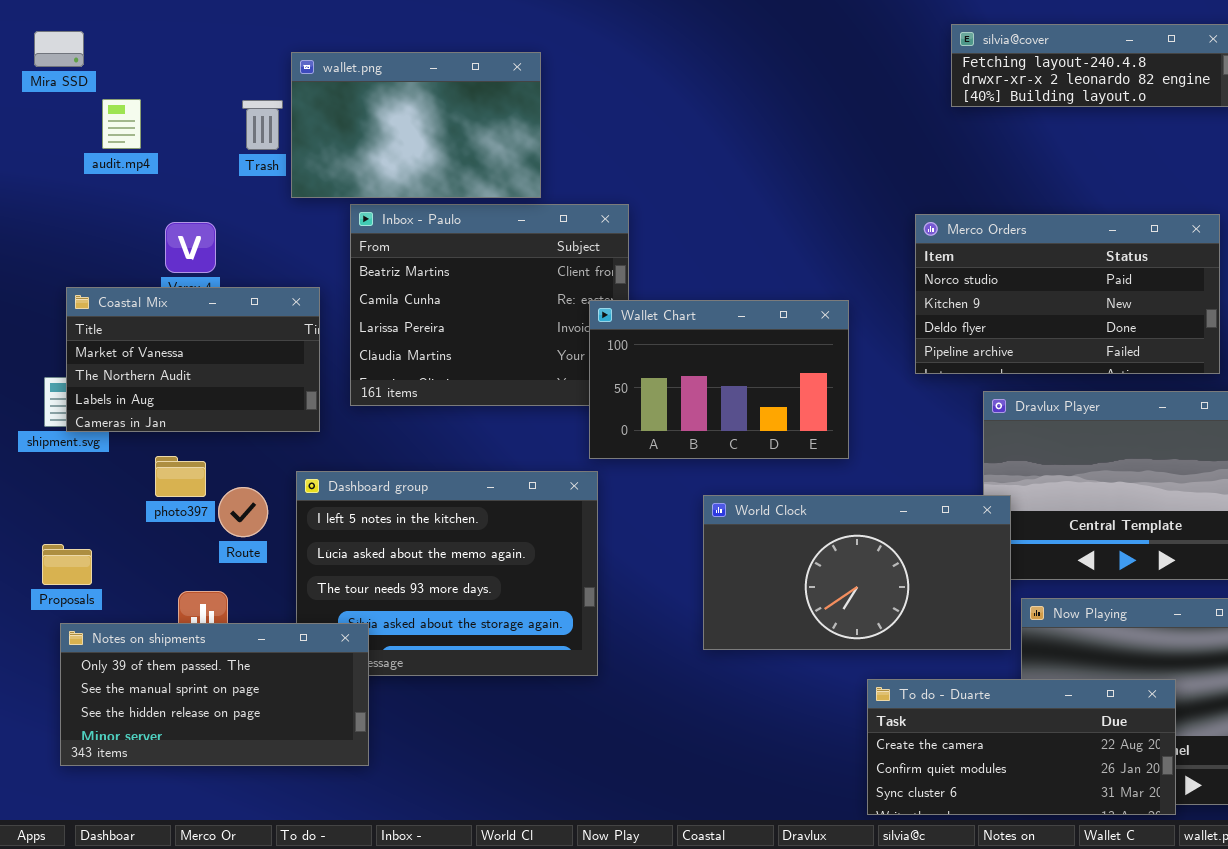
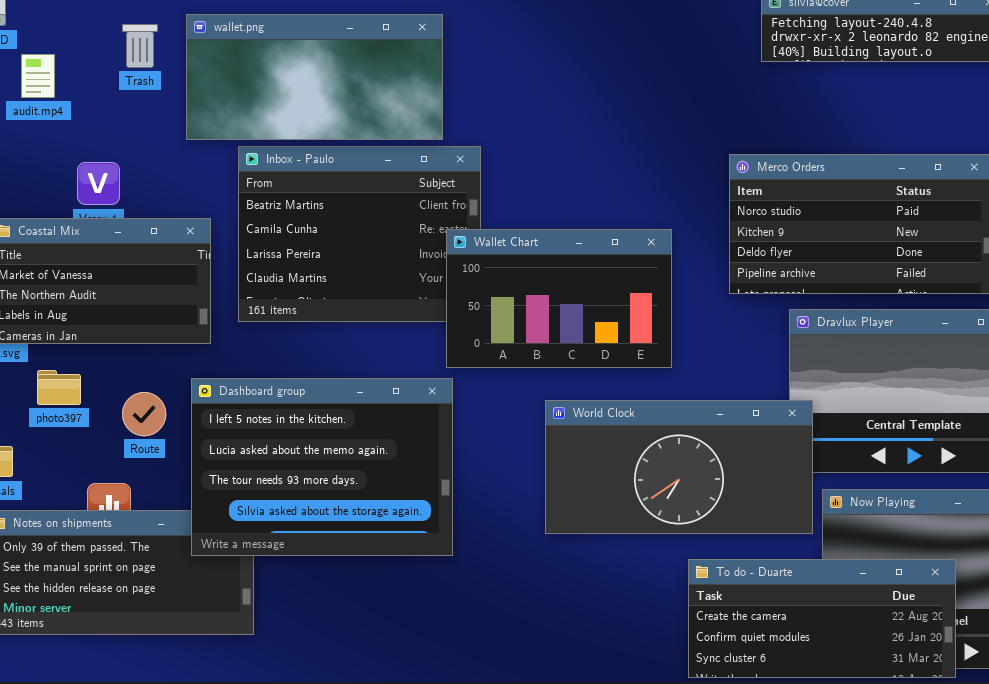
wallet.png: [291,52,541,198] -> [186,14,443,140], resized
Trash: [242,100,283,150] -> [122,24,158,68], moved
photo397: [155,456,206,497] -> [37,370,81,405], moved
Dashboard group: [296,471,598,676] -> [191,378,453,556], raised

